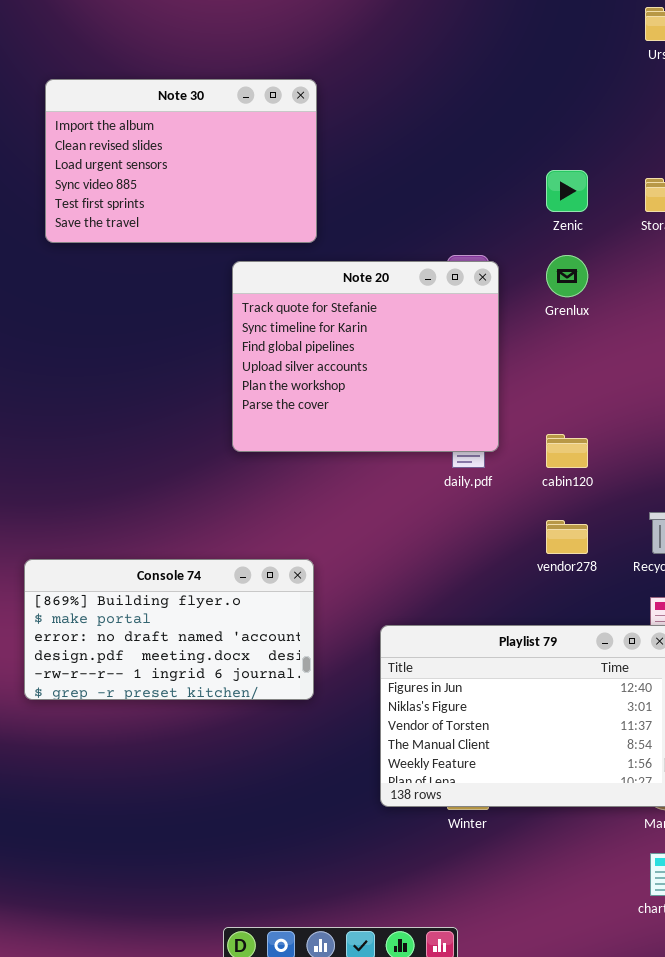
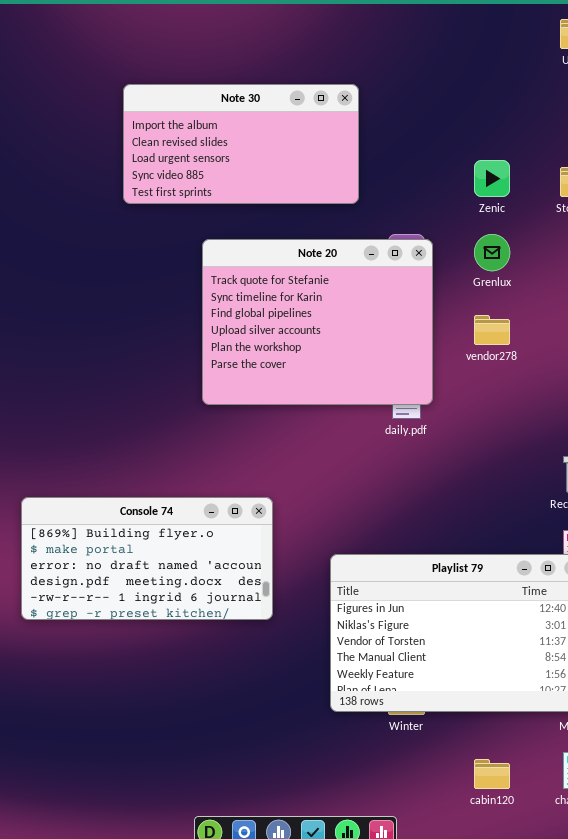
Note 30: [45,79,317,243] -> [123,84,359,204], moved, resized
cabin120: [546,434,588,468] -> [474,759,510,789], moved
vendor278: [546,520,588,554] -> [474,315,510,345], moved

